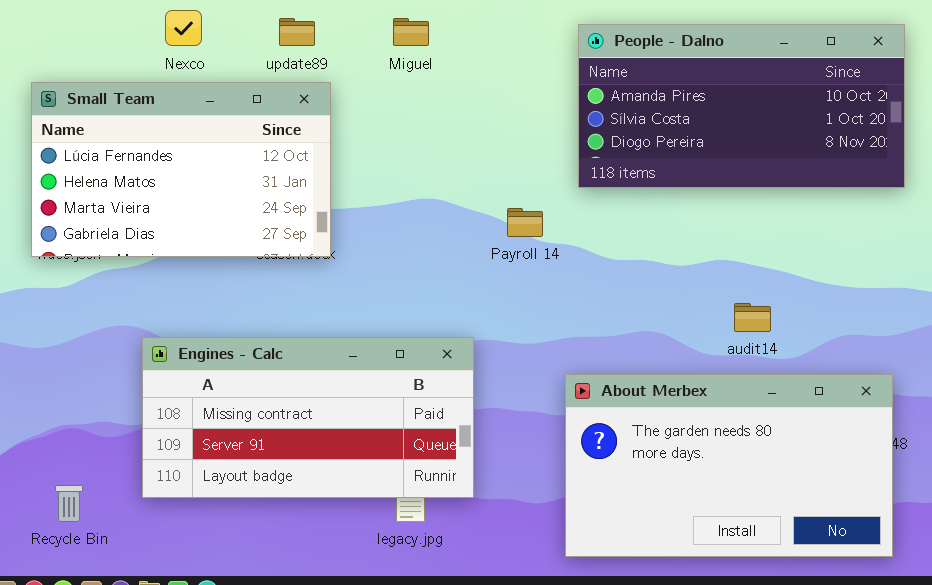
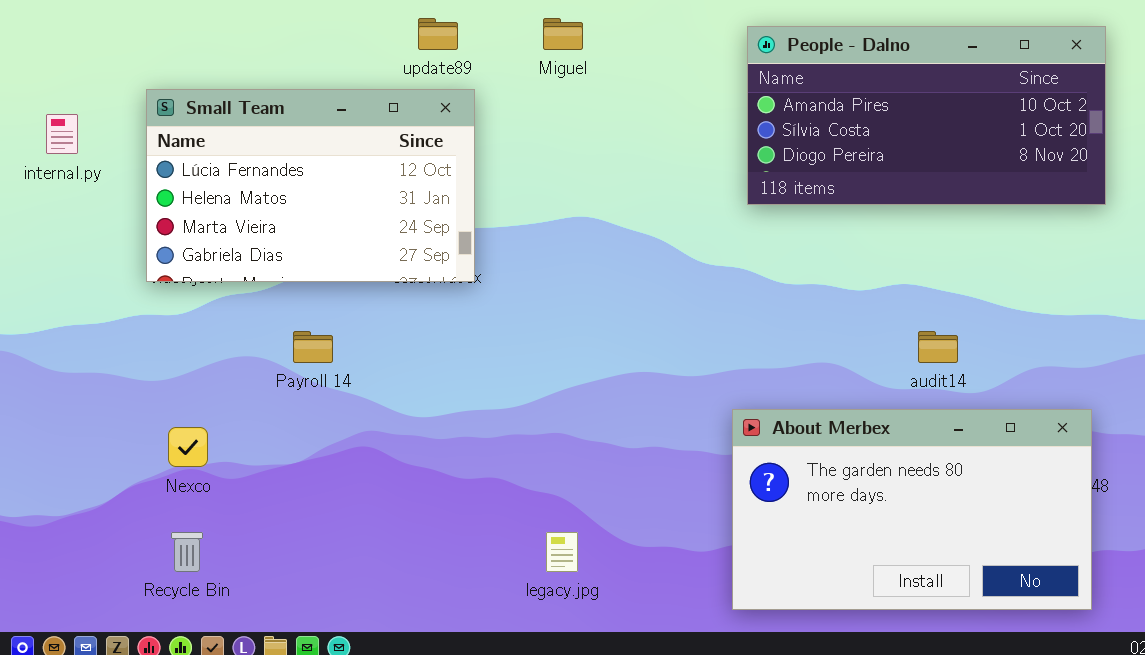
Nexco: [165,10,202,46] -> [168,427,208,467], moved
Payroll 14: [507,208,543,237] -> [293,331,333,363], moved
Engines - Calc: [142,337,474,498] -> none, closed

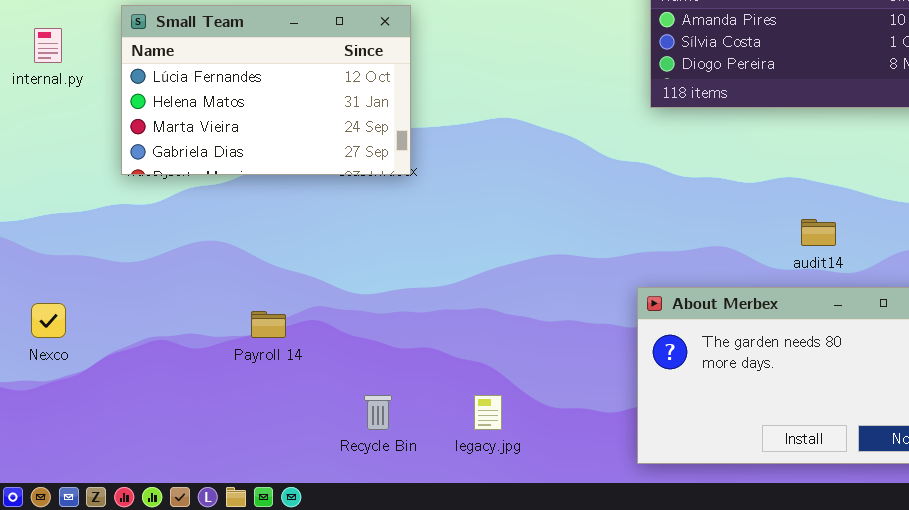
Payroll 14: [293,331,333,363] -> [251,311,286,338], moved
Nexco: [168,427,208,467] -> [31,303,66,338], moved
Recycle Bin: [171,532,203,572] -> [364,395,392,430], moved

